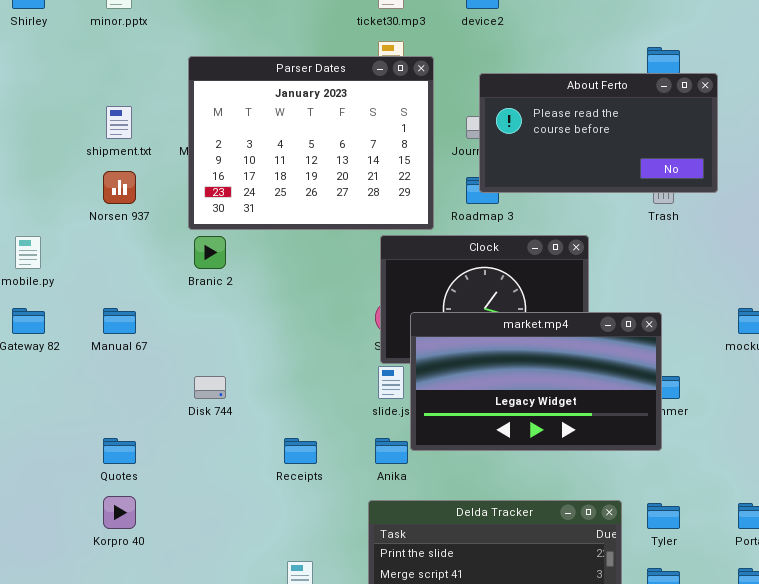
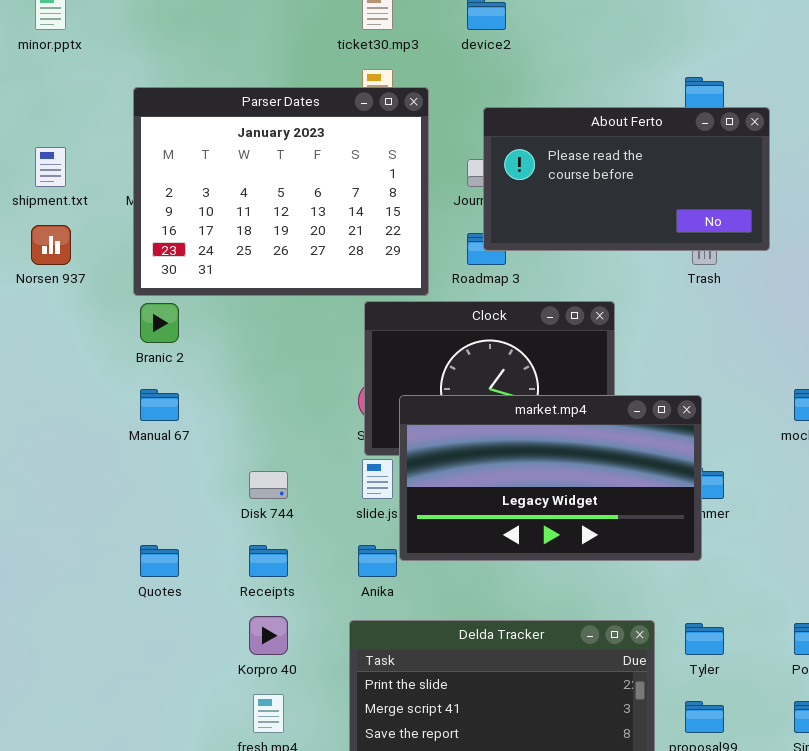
Manual 67: [103,308,136,334] -> [140,389,179,421], moved
Disk 744: [194,376,226,399] -> [249,471,288,499], moved
Quotes: [103,438,136,464] -> [140,545,179,577], moved
Korpro 40: [103,496,136,529] -> [249,616,288,655], moved

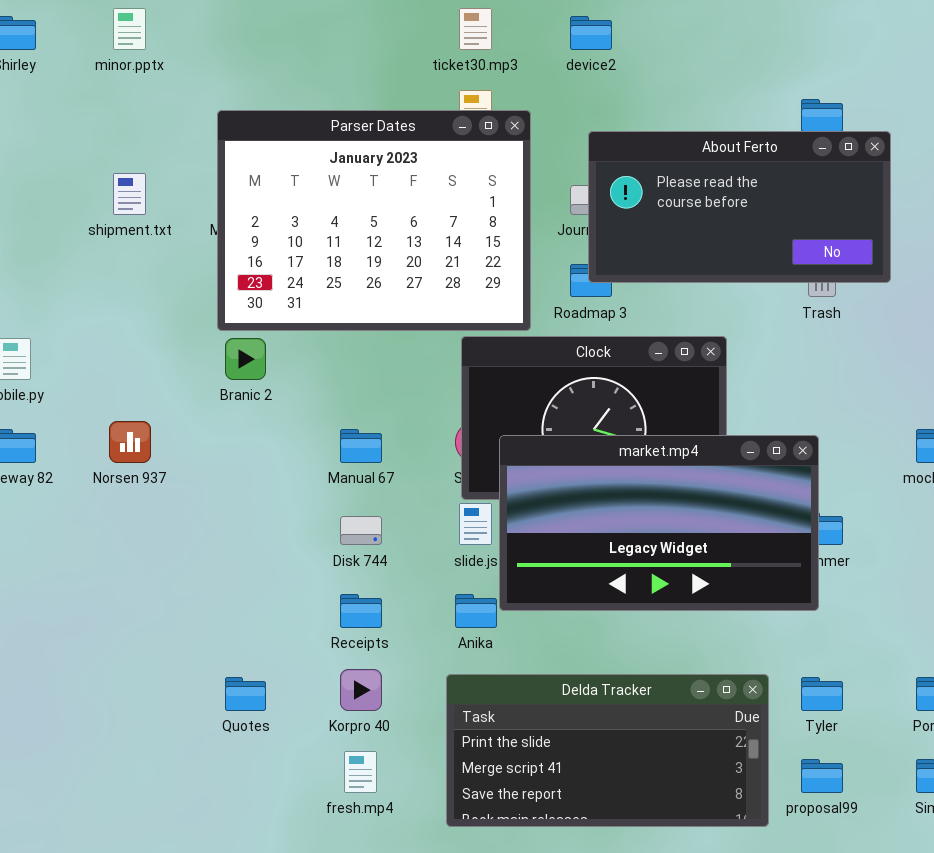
Norsen 937: [31,225,71,265] -> [109,421,151,463], moved
Manual 67: [140,389,179,421] -> [340,429,382,463], moved
Quotes: [140,545,179,577] -> [225,677,266,711], moved

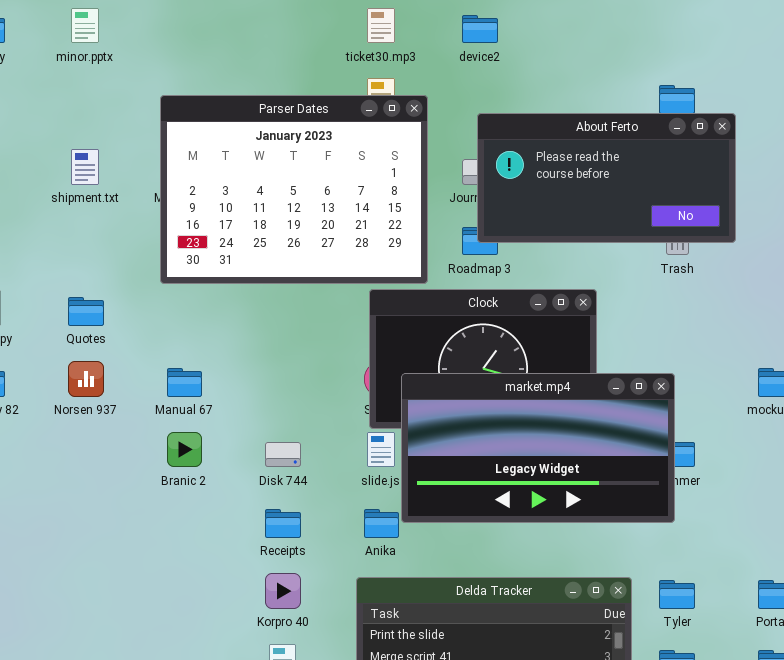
Branic 2: [225,338,266,380] -> [167,432,202,467], moved
Manual 67: [340,429,382,463] -> [167,368,202,397], moved
Quotes: [225,677,266,711] -> [68,297,104,326], moved

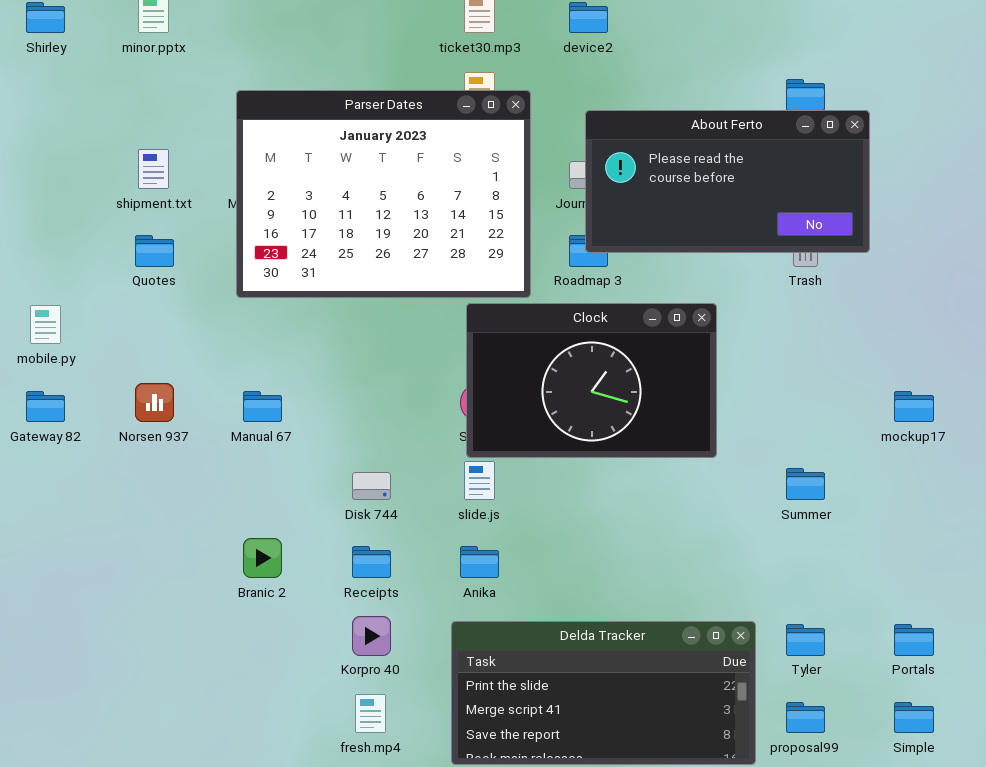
Quotes: [68,297,104,326] -> [135,235,174,267], moved
market.mp4: [401,373,675,523] -> none, closed
Branic 2: [167,432,202,467] -> [243,538,282,578], moved

